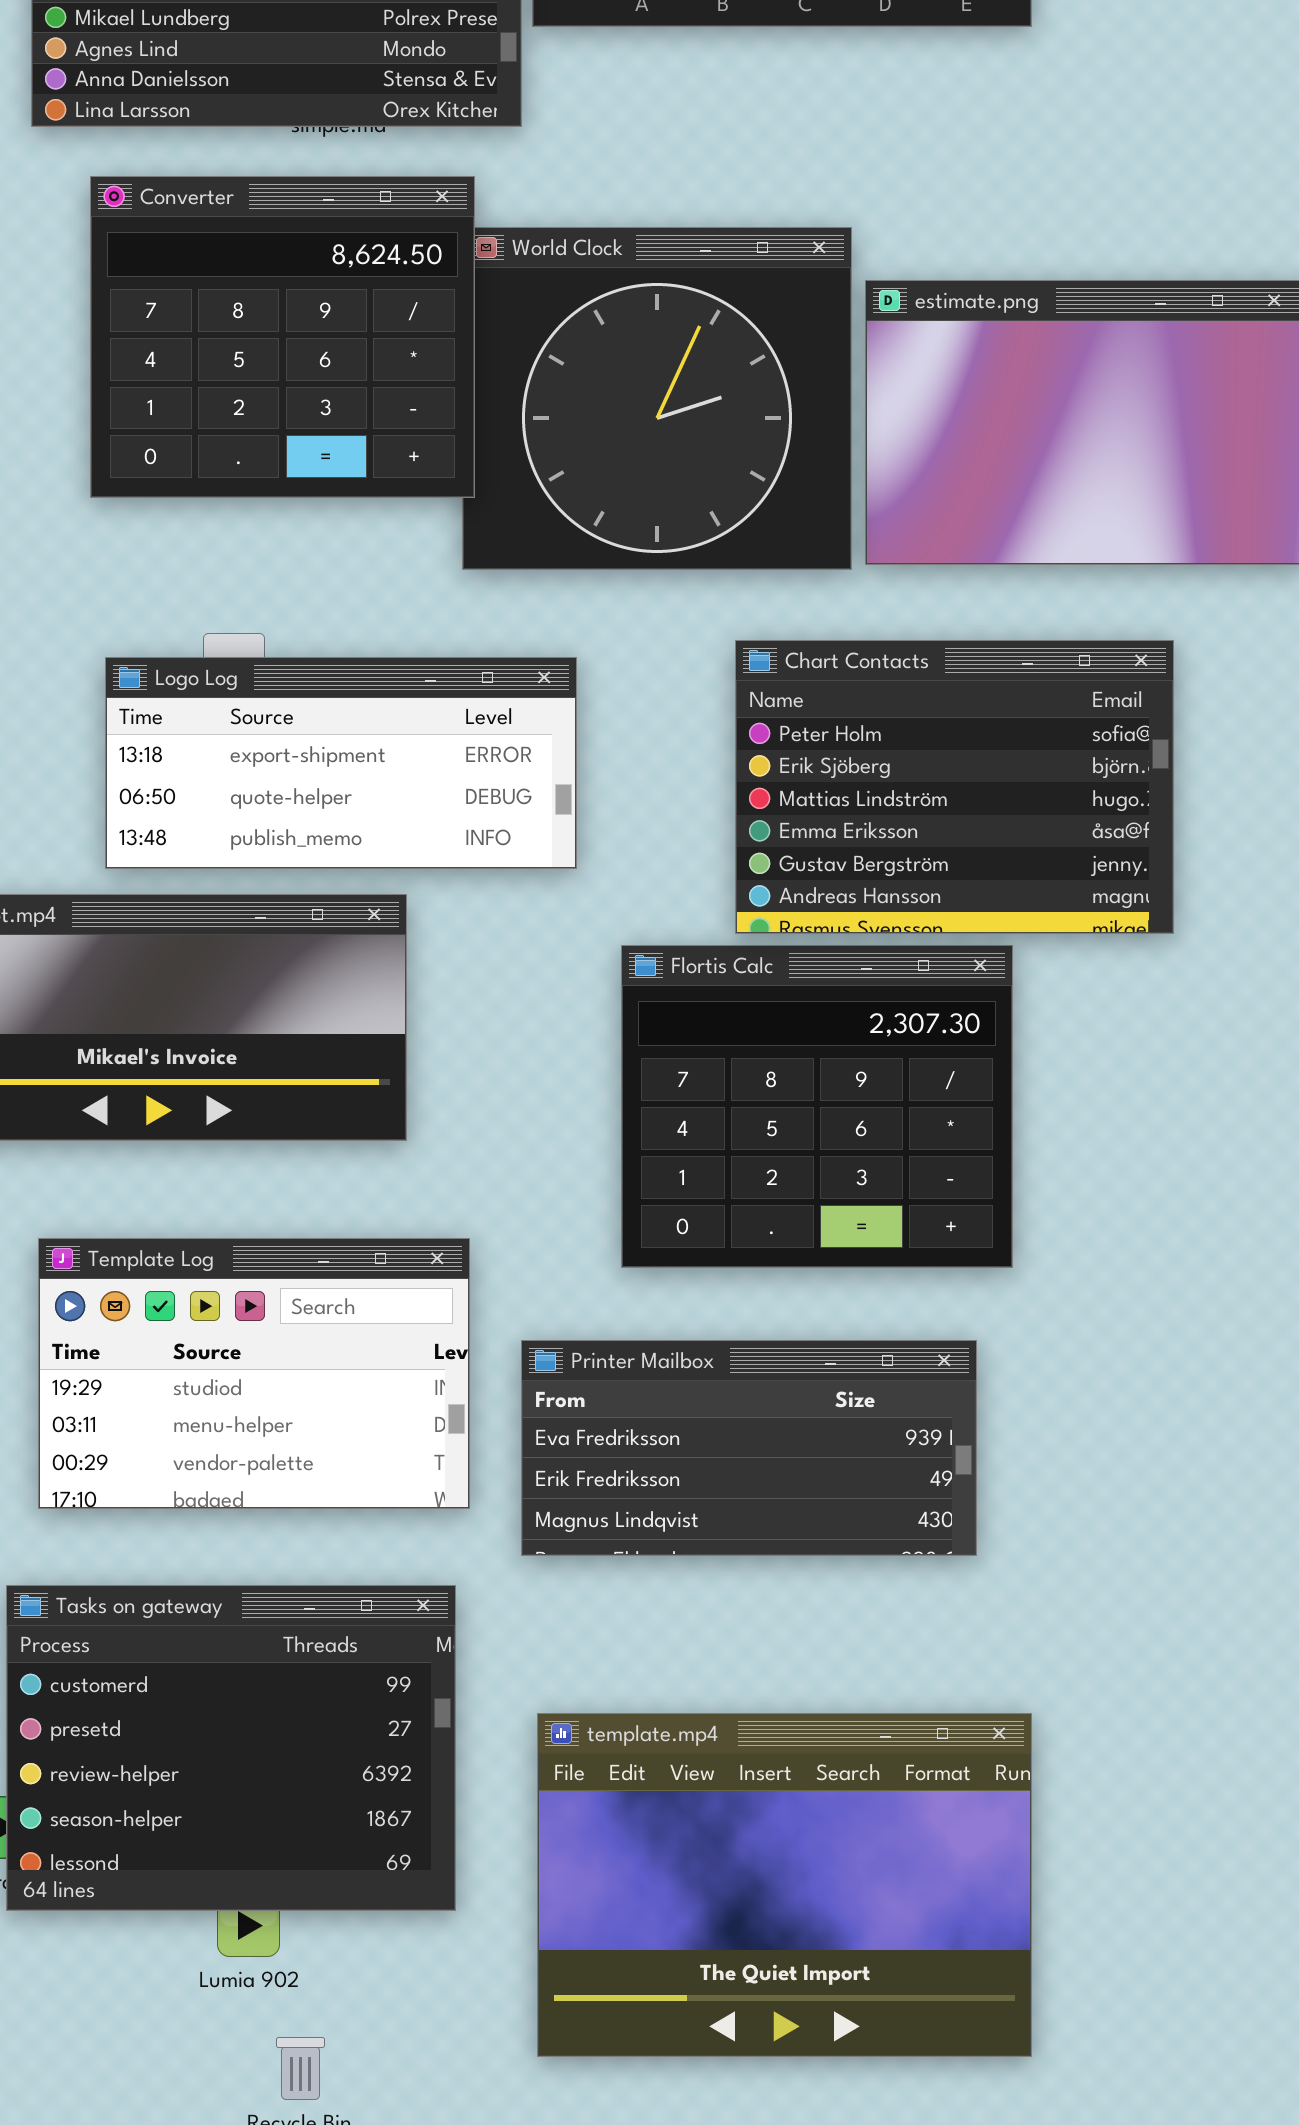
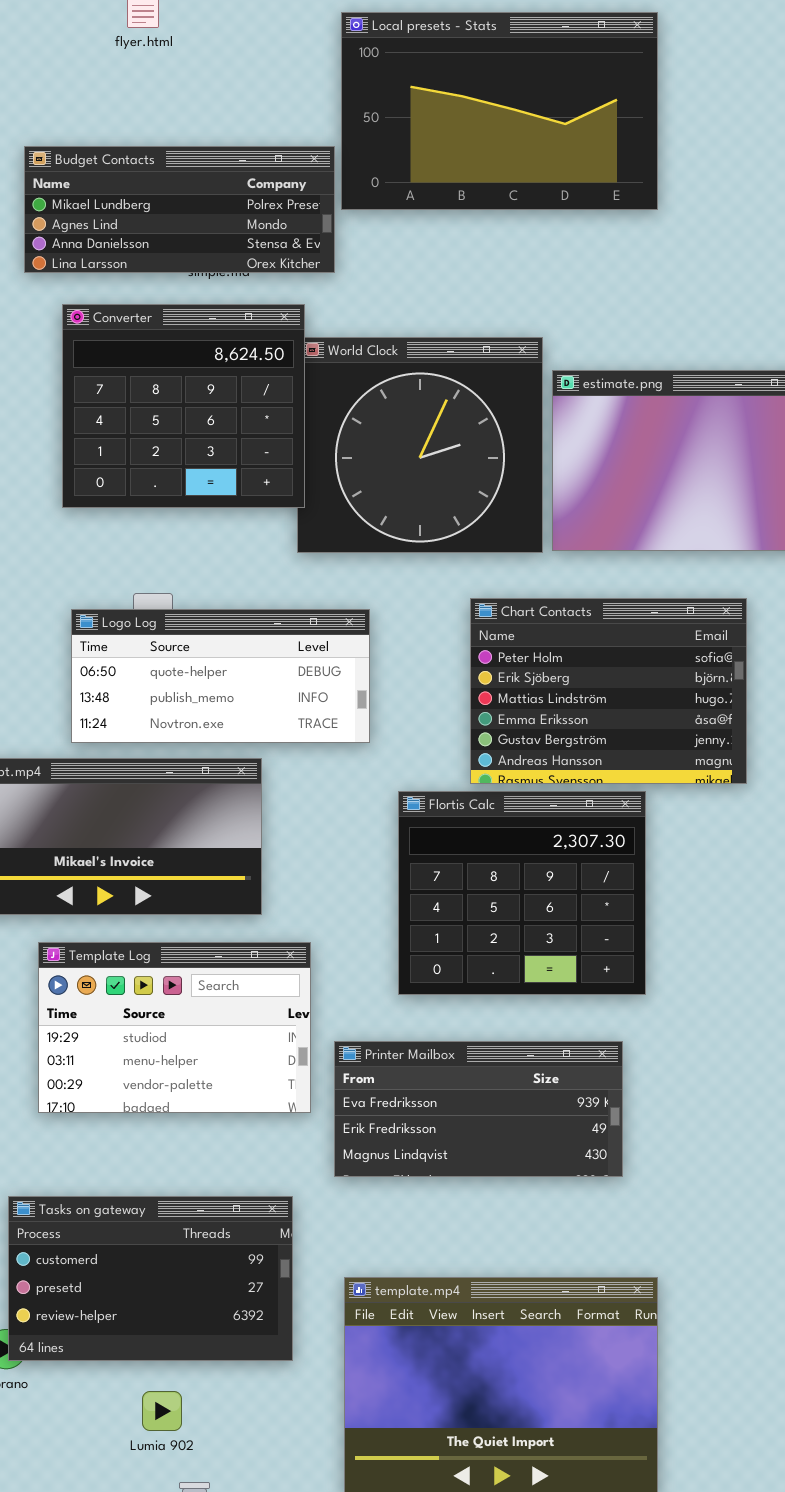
Logo Log: [105,657,577,869] -> [71,609,370,743], scrolled down 1 row
Template Log: [38,1238,470,1509] -> [38,942,311,1113], moved
Tasks on gateway: [6,1585,456,1911] -> [8,1196,293,1361], resized

